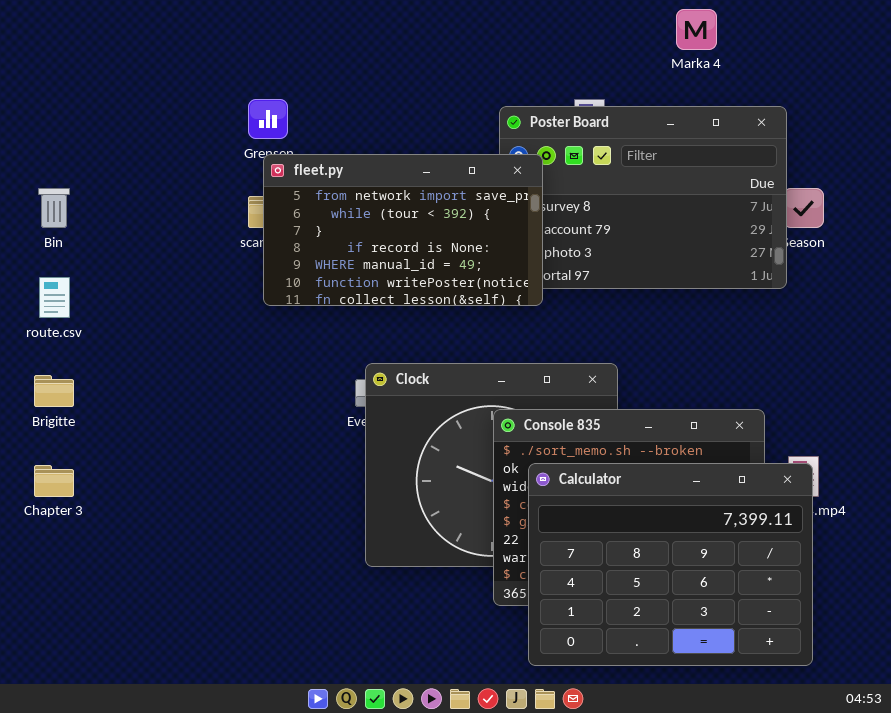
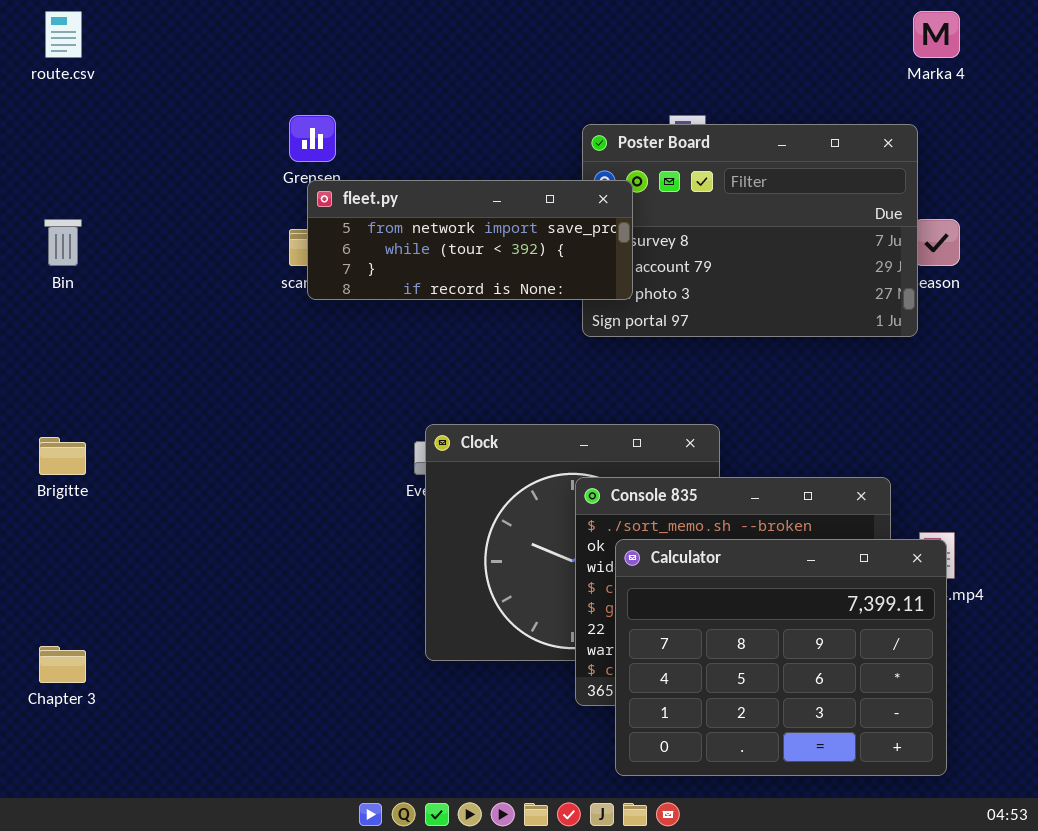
Marka 4: [676,9,717,50] -> [913,11,960,58], moved
fleet.py: [263,154,543,306] -> [307,180,633,300], resized
route.csv: [39,277,70,318] -> [45,11,82,58], moved
Chapter 3: [34,465,74,497] -> [39,646,86,683], moved

